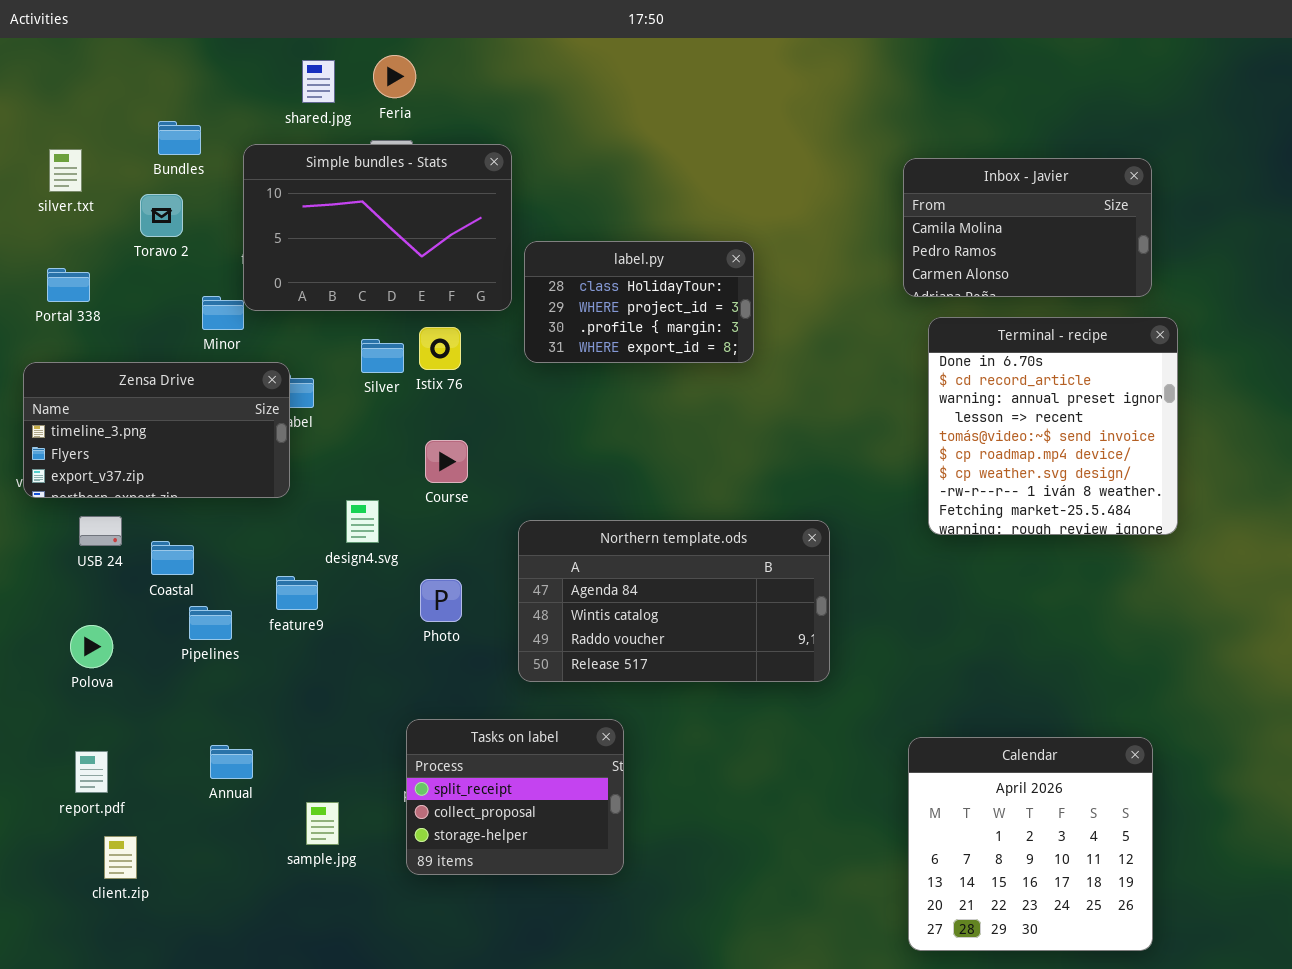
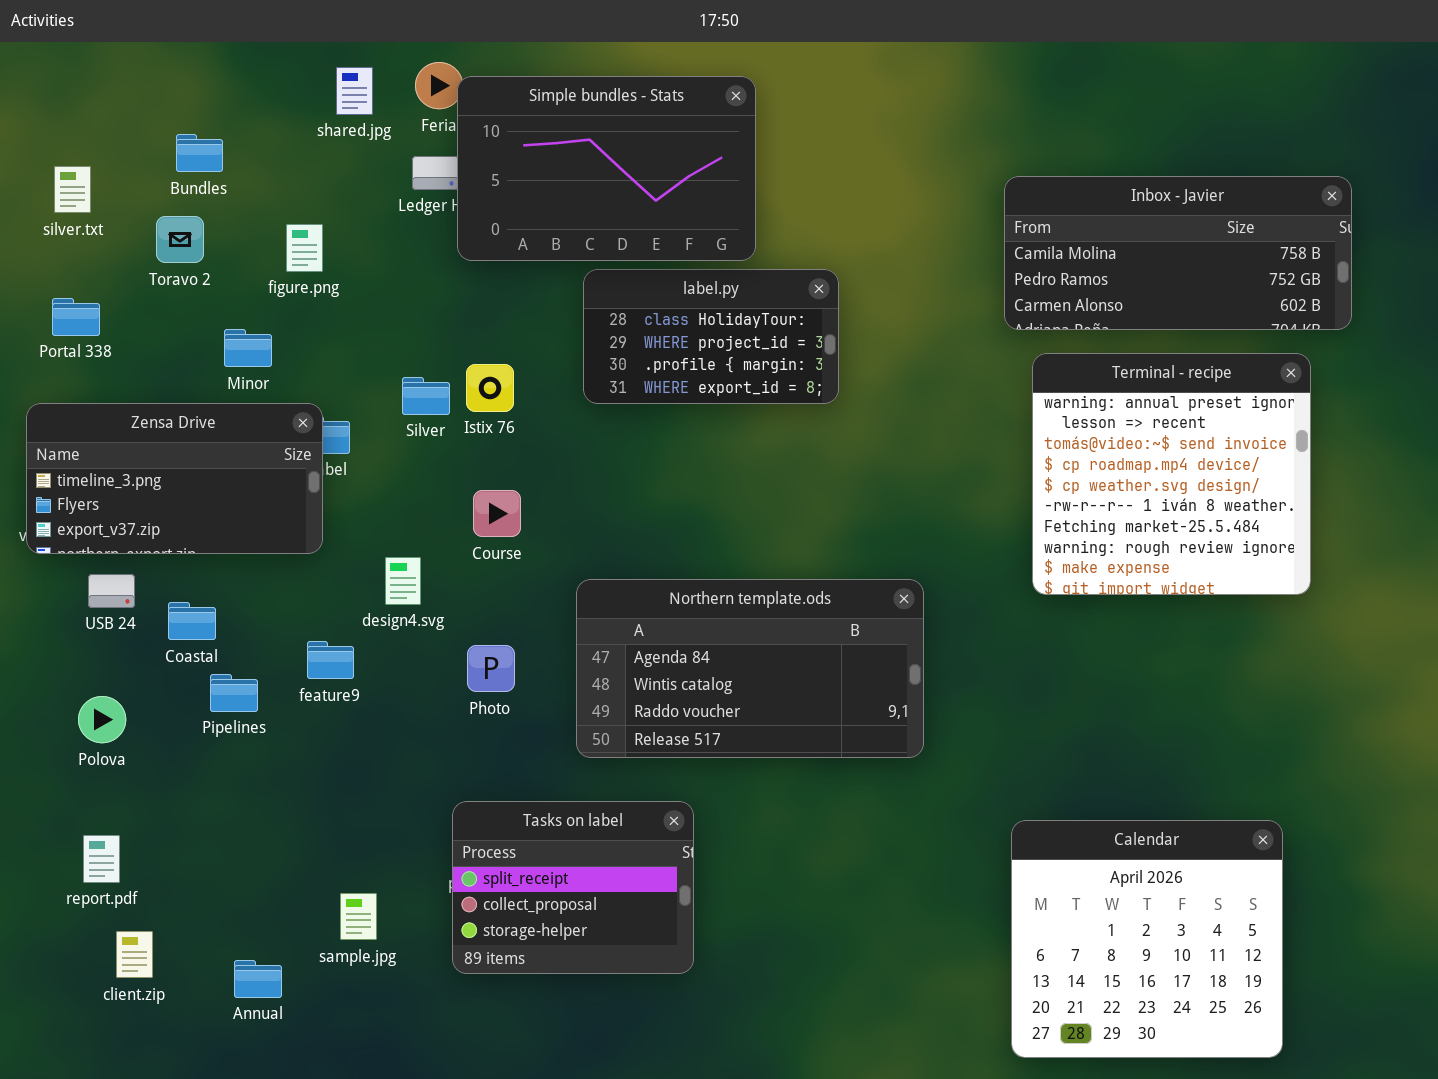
Simple bundles - Stats: [243,144,512,311] -> [457,76,756,261], moved
Inbox - Javier: [903,158,1152,297] -> [1004,176,1352,330], resized
Terminal - recipe: [928,317,1178,535] -> [1032,353,1311,595], scrolled down 2 rows
Annual: [210,745,253,779] -> [234,960,282,998], moved

